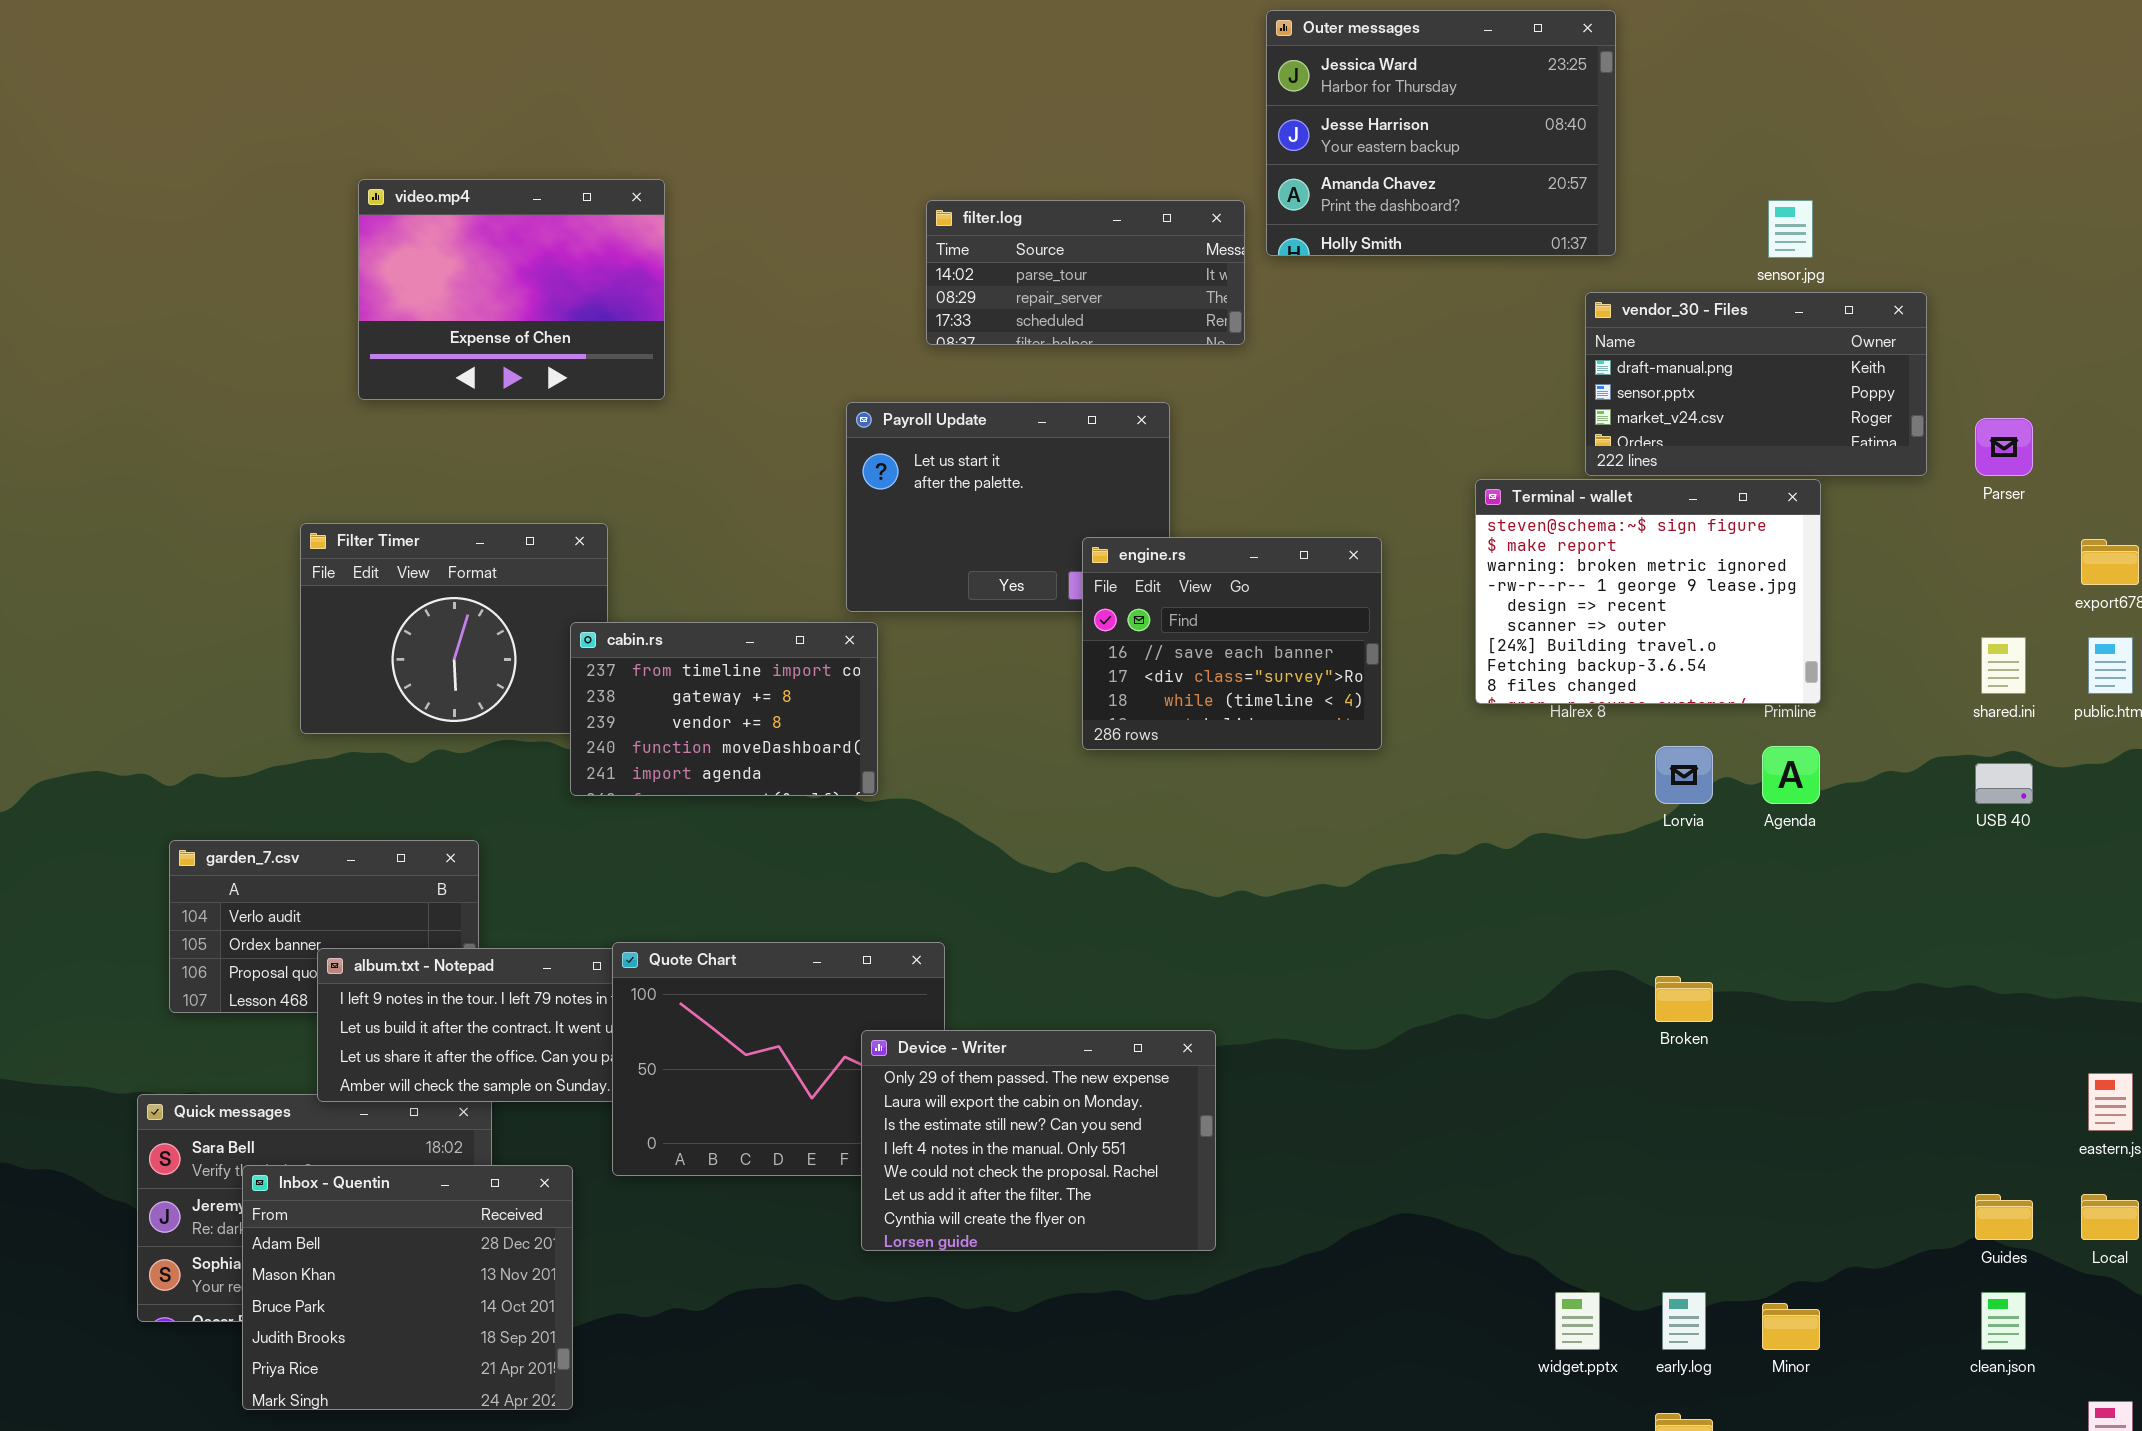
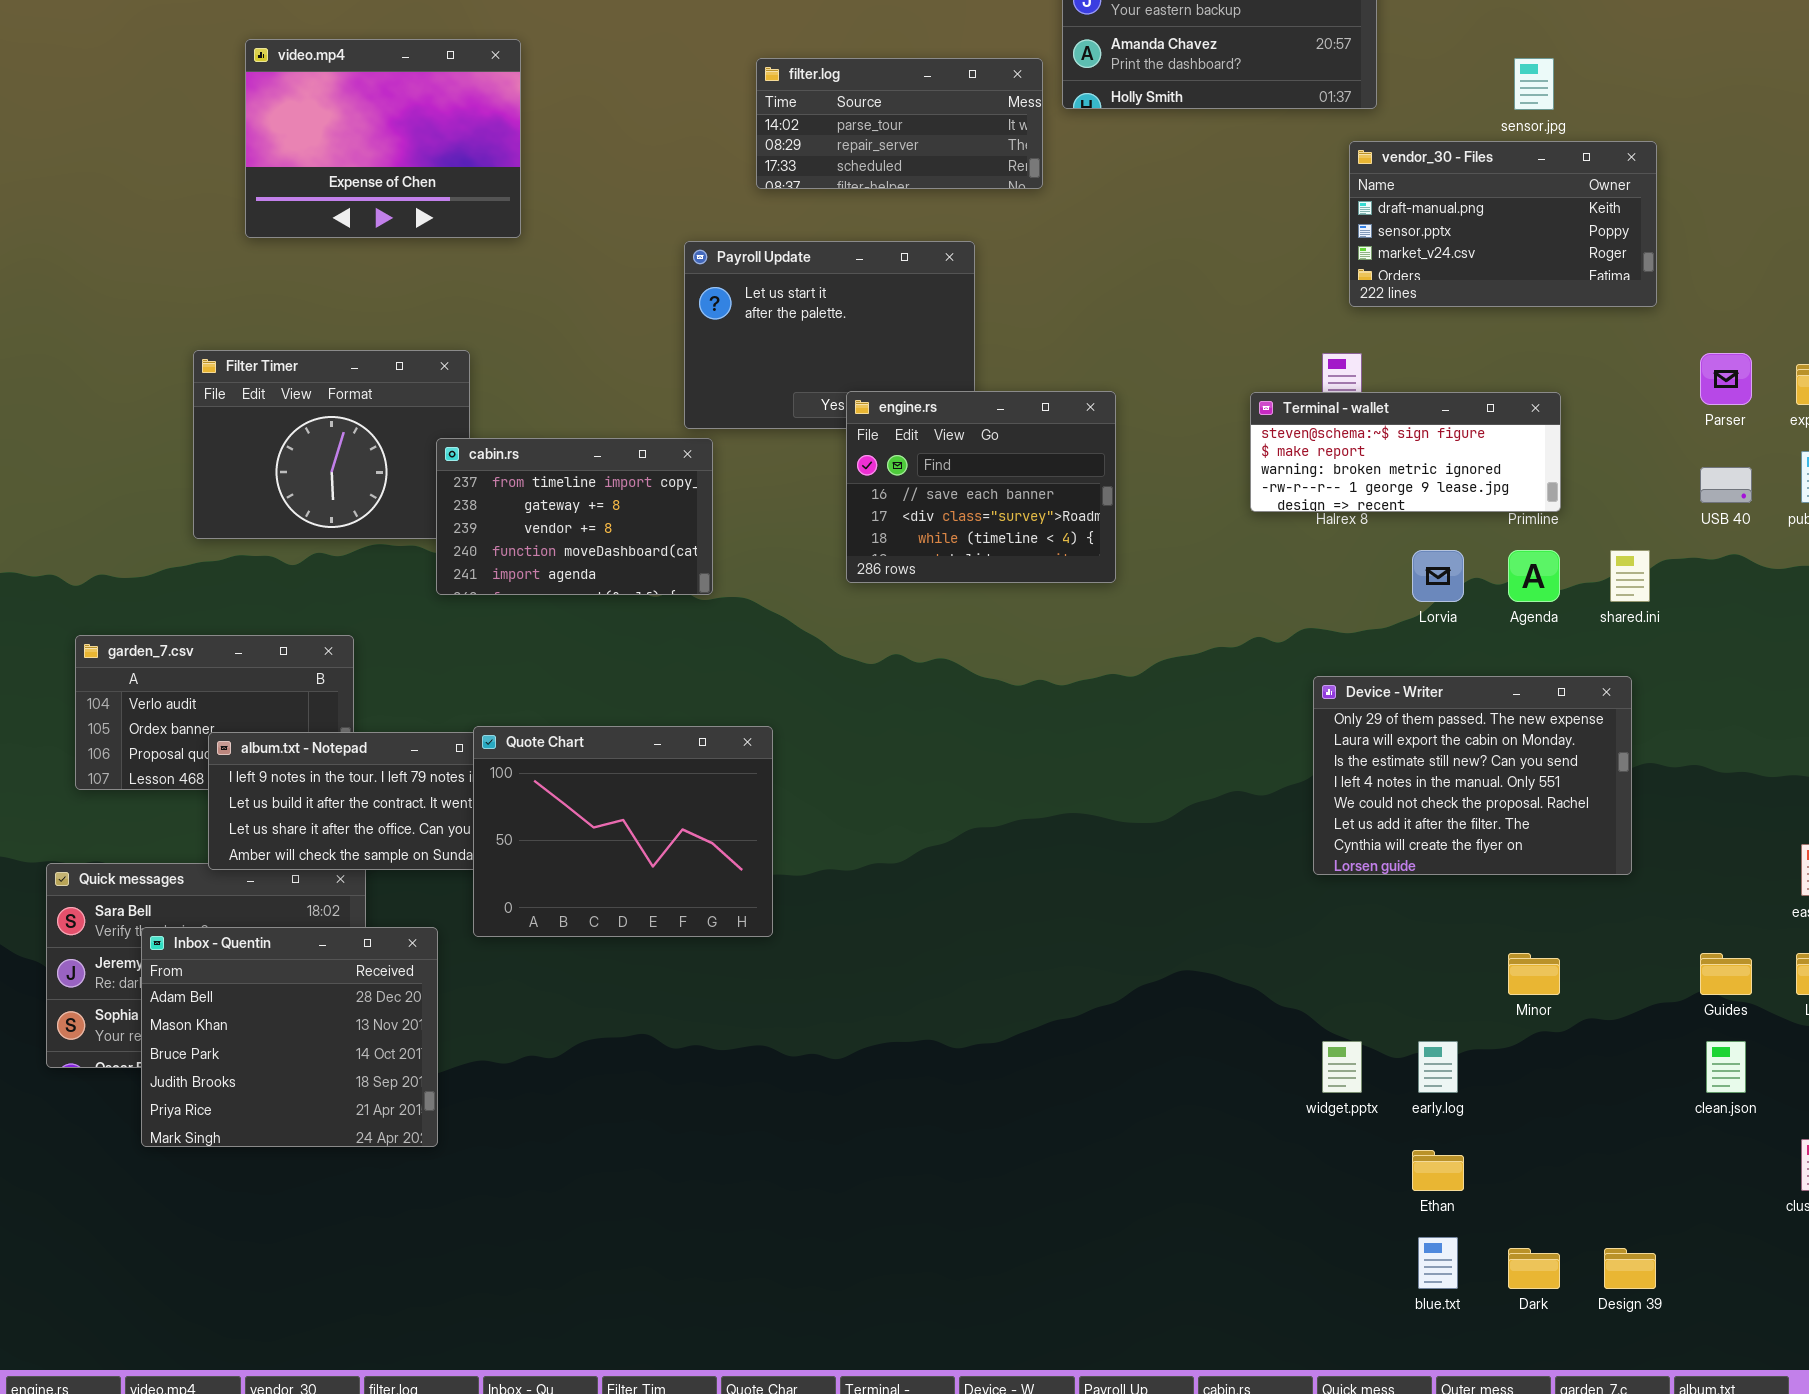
Parser: [1975,418,2033,476] -> [1700,353,1752,405], moved
Terminal - wallet: [1475,479,1821,704] -> [1250,392,1561,512], resized
engine.rs: [1082,537,1382,750] -> [846,391,1116,583], moved
shared.ini: [1981,637,2026,694] -> [1610,550,1650,602], moved
USB 40: [1975,763,2033,804] -> [1700,467,1752,503], moved
Device - Writer: [861,1030,1216,1251] -> [1313,676,1632,875], moved
Minor: [1762,1303,1820,1350] -> [1508,953,1560,995], moved

